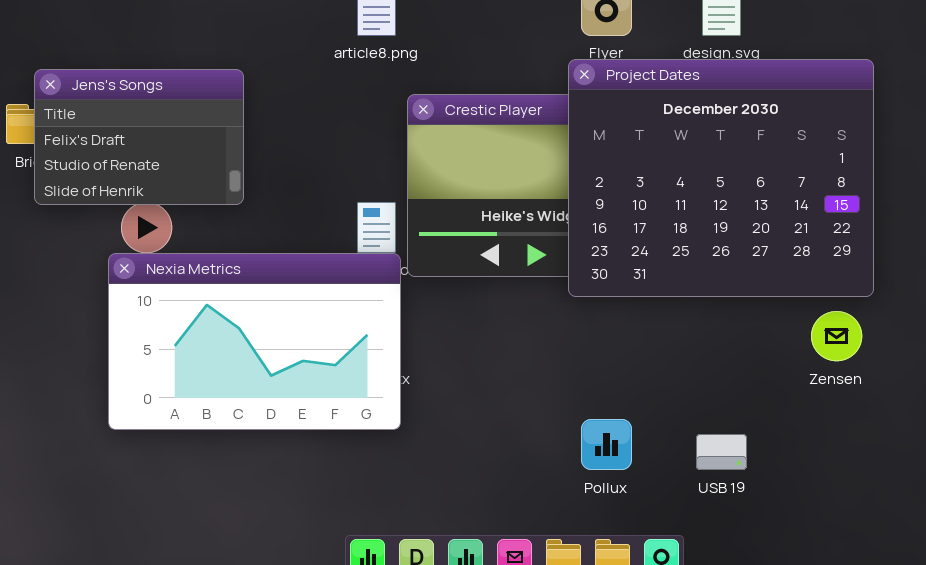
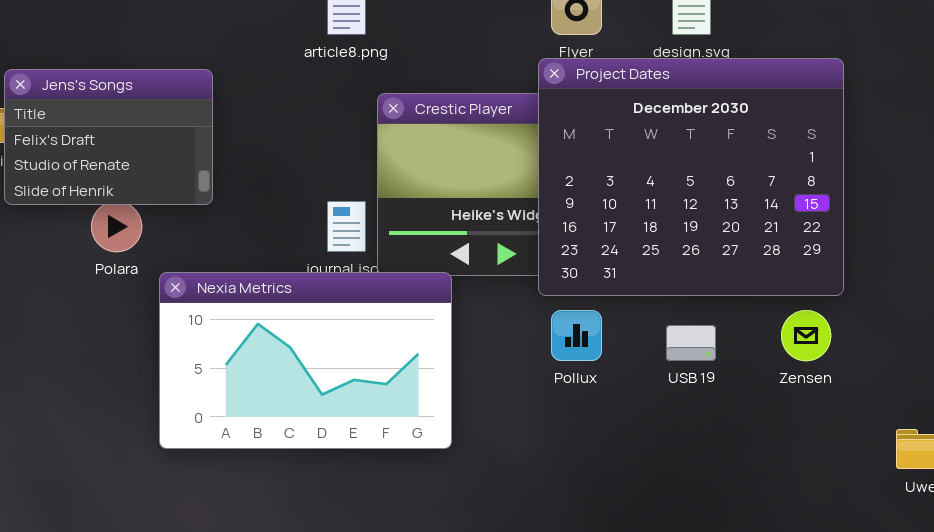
Nexia Metrics: [108,253,401,430] -> [159,272,452,449], moved
Pollux: [581,419,632,470] -> [551,310,602,361], moved
USB 19: [696,434,747,470] -> [666,325,716,361], moved

